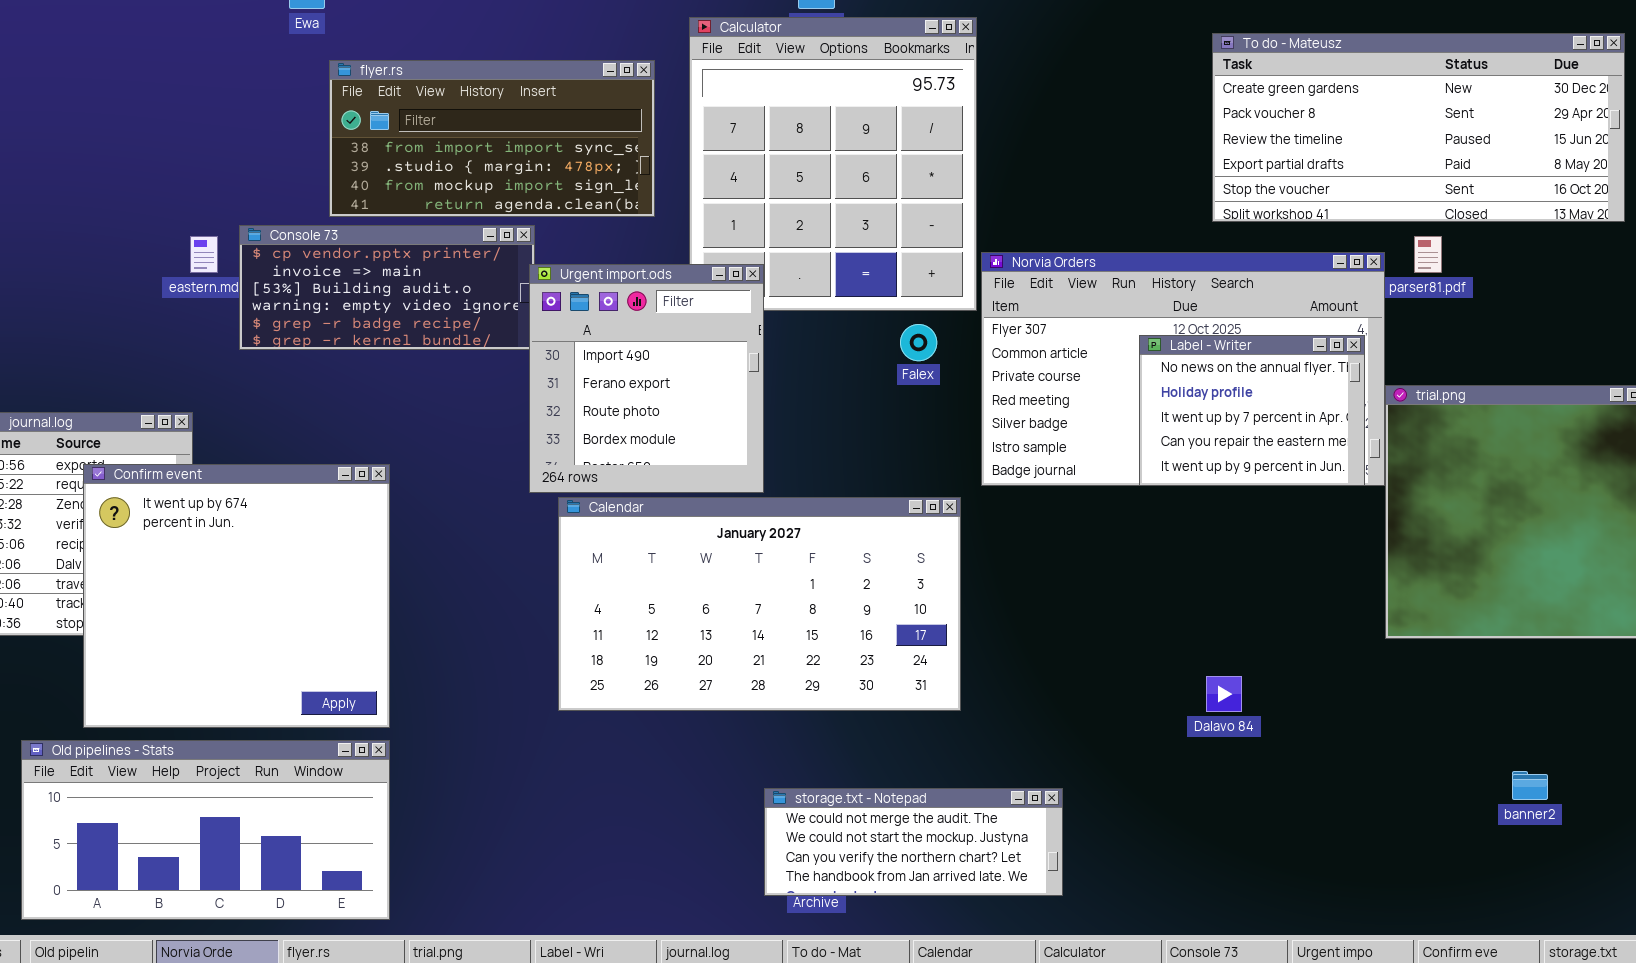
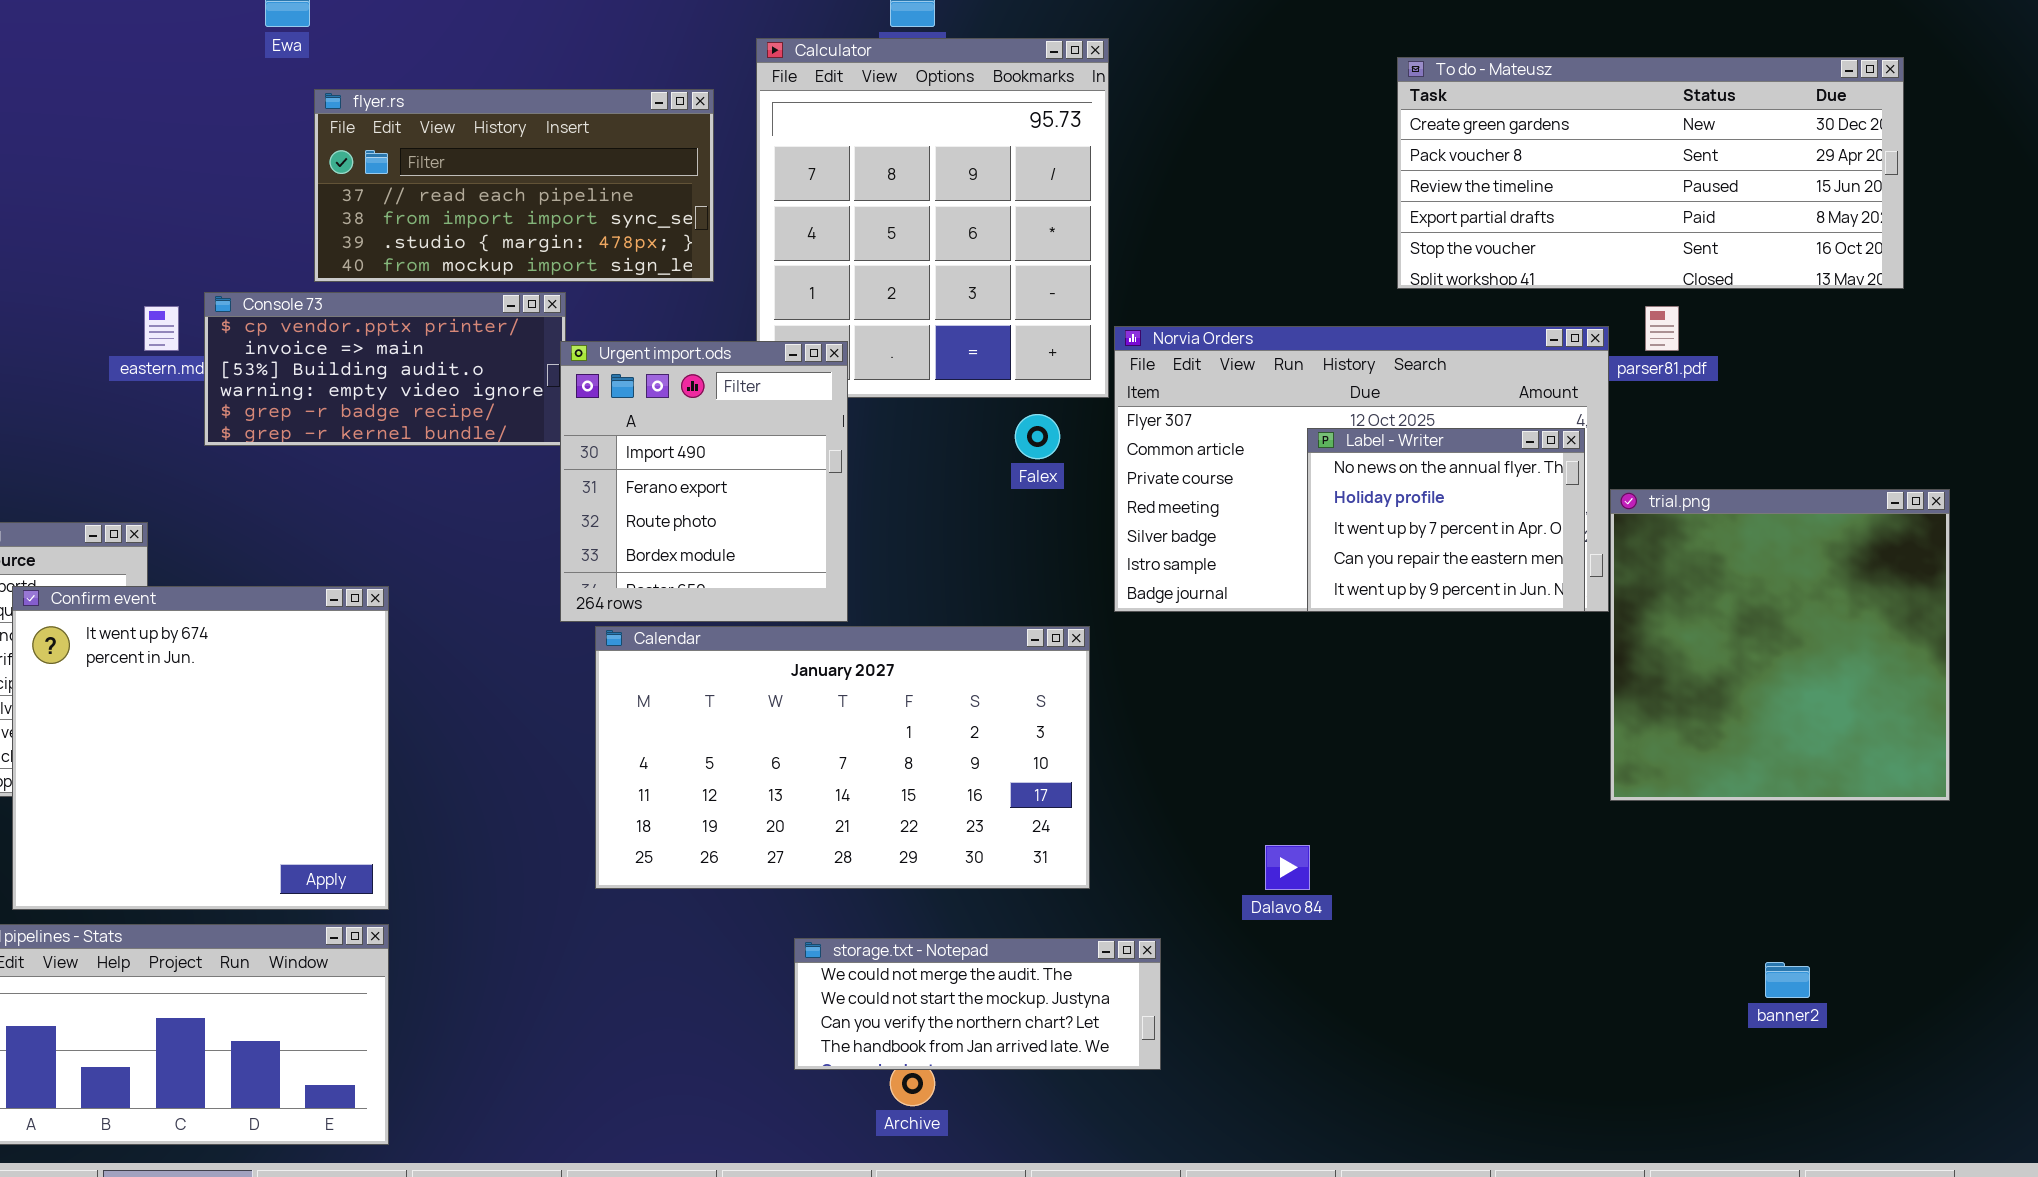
flyer.rs: [329,60,655,217] -> [314,89,714,282], scrolled up 1 row
Dalavo 84: [1206,676,1242,712] -> [1265,845,1310,890], moved
storage.txt - Notepad: [764,788,1063,896] -> [794,938,1161,1070], moved

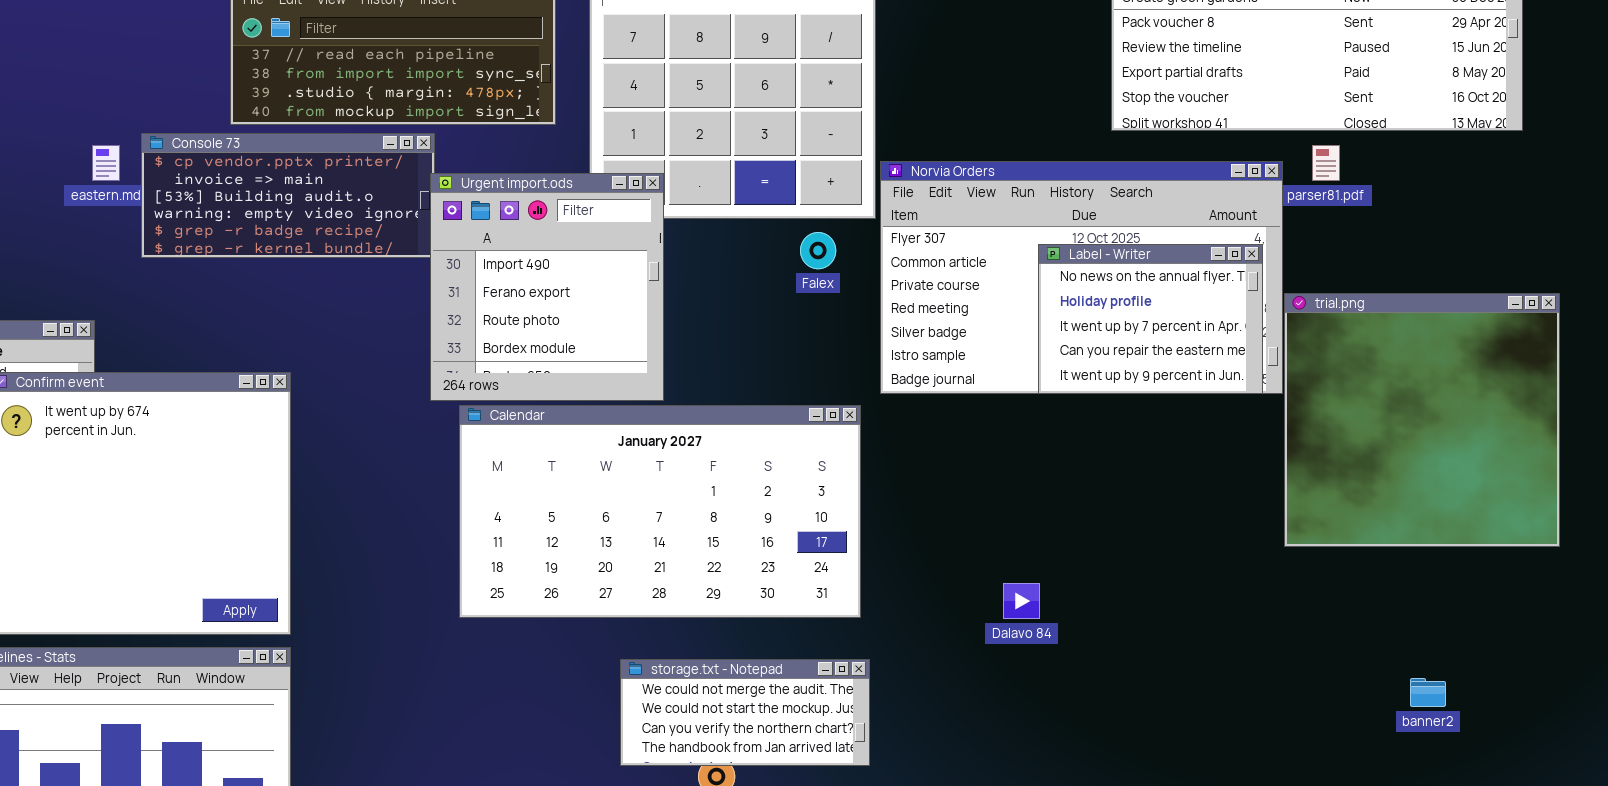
storage.txt - Notepad: [794,938,1161,1070] -> [620,659,870,766], resized

